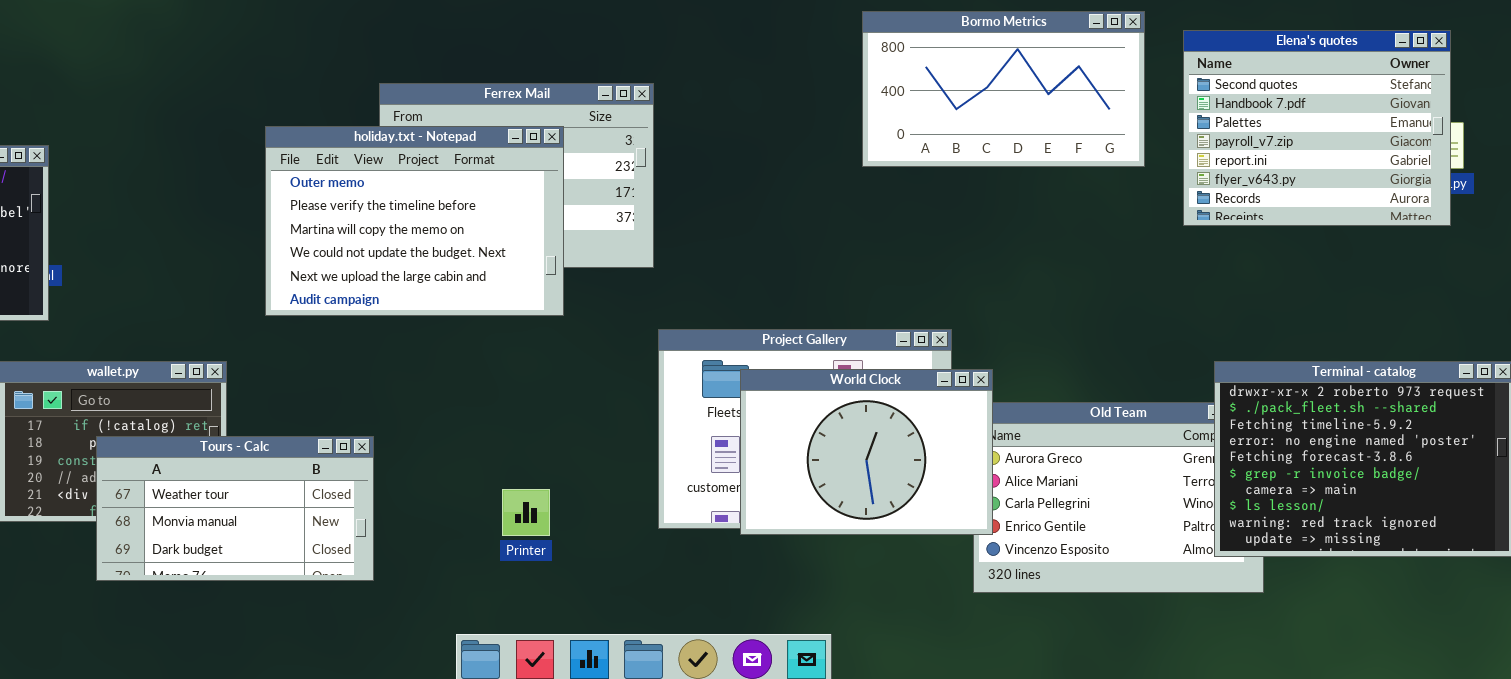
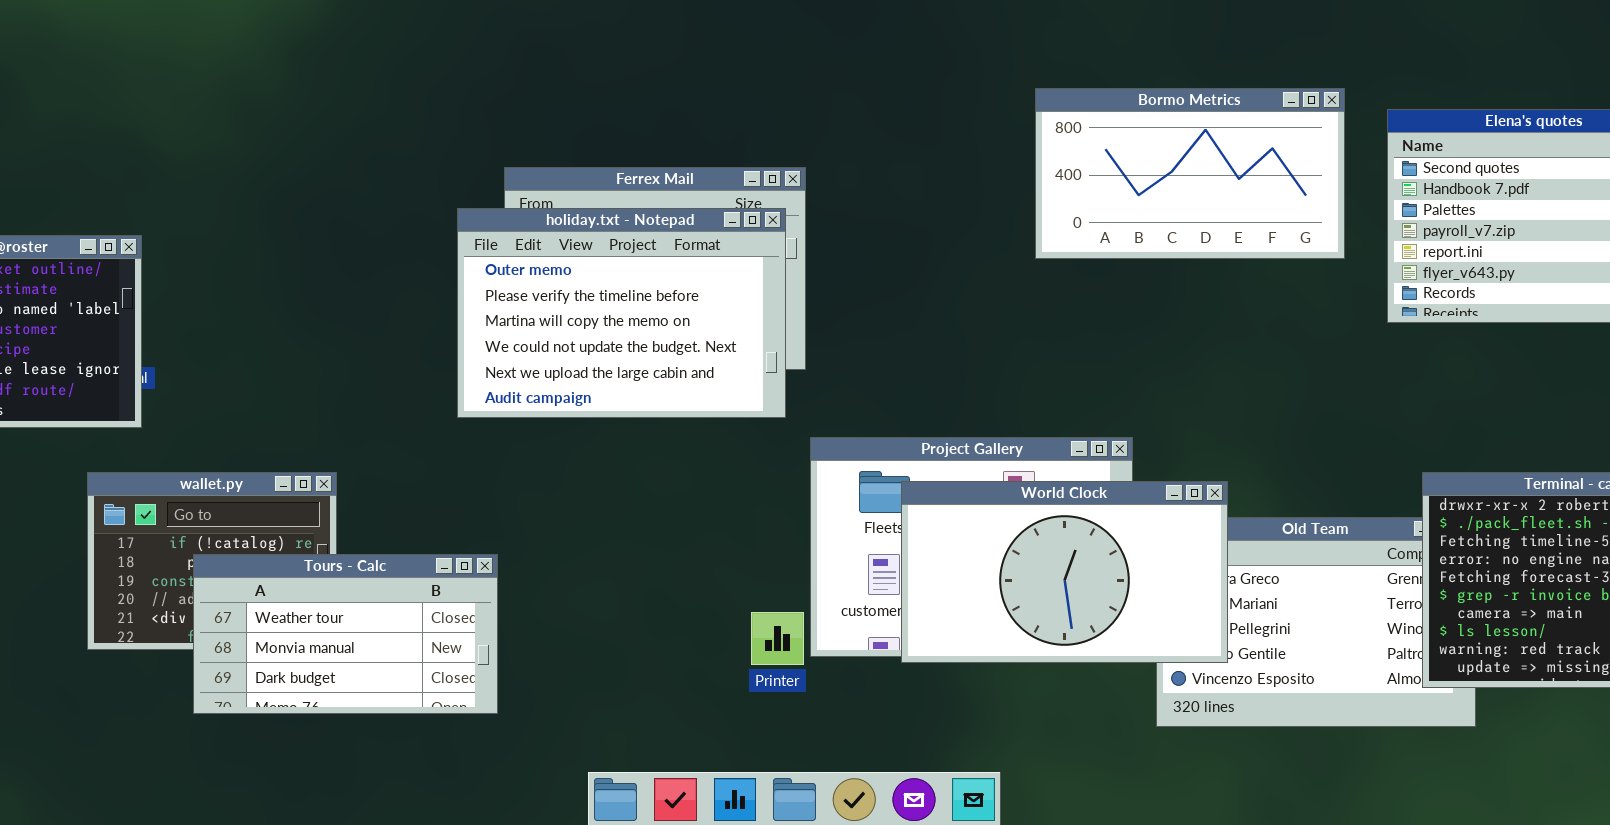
holiday.txt - Notepad: [265,126,564,316] -> [457,208,786,418], moved
World Clock: [740,369,993,535] -> [901,481,1228,663], resized
Printer: [502,489,550,536] -> [751,612,804,665], moved

